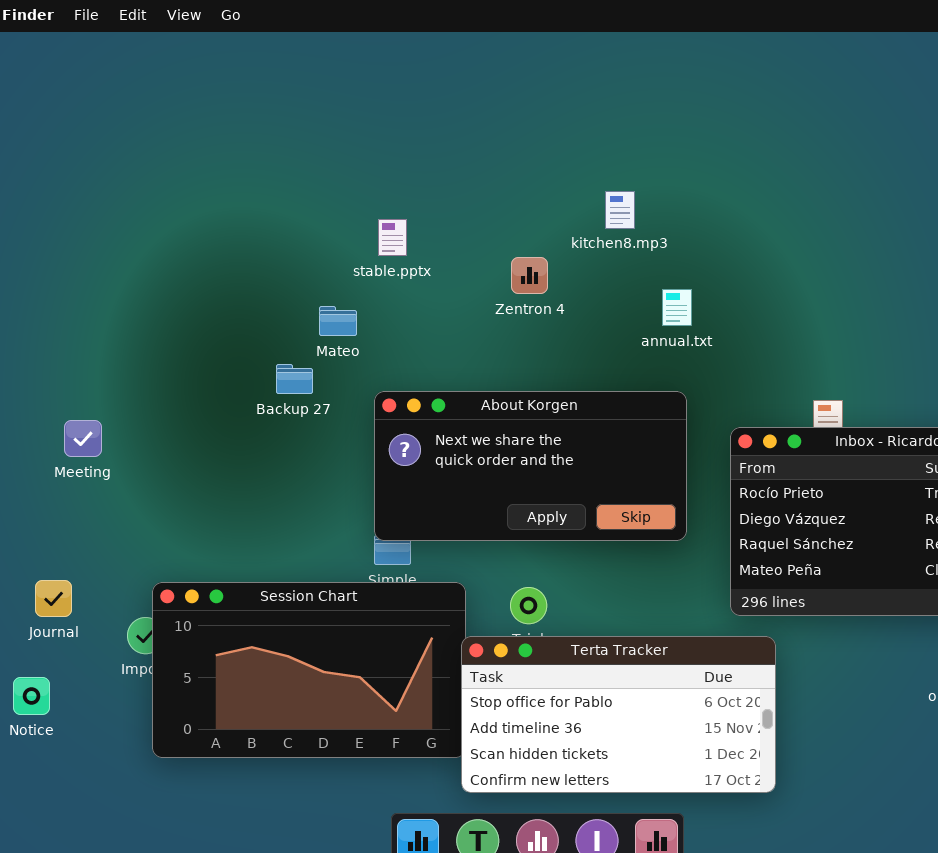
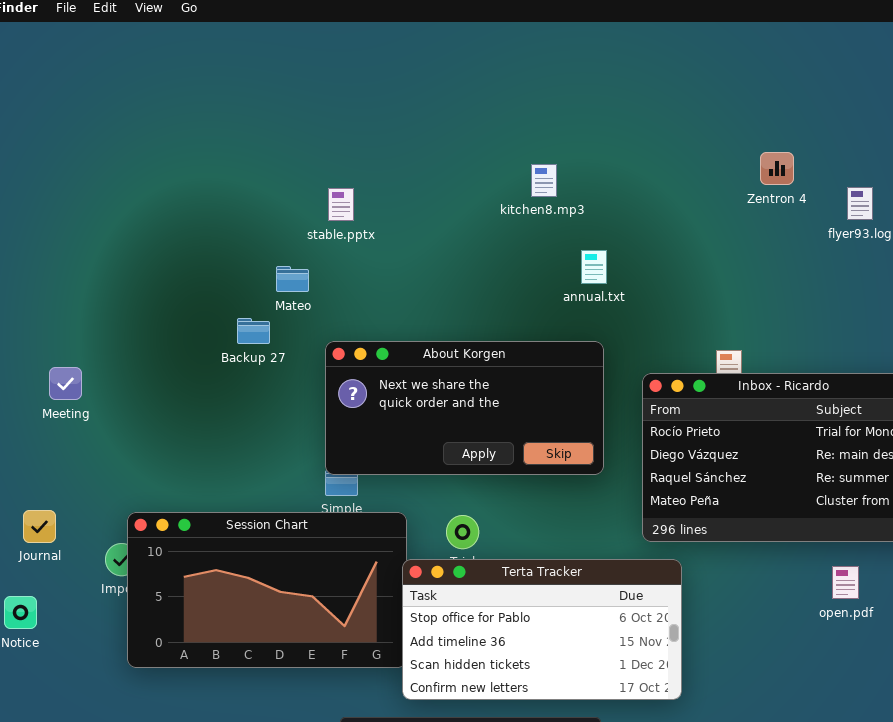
Zentron 4: [511,257,548,294] -> [760,152,794,185], moved

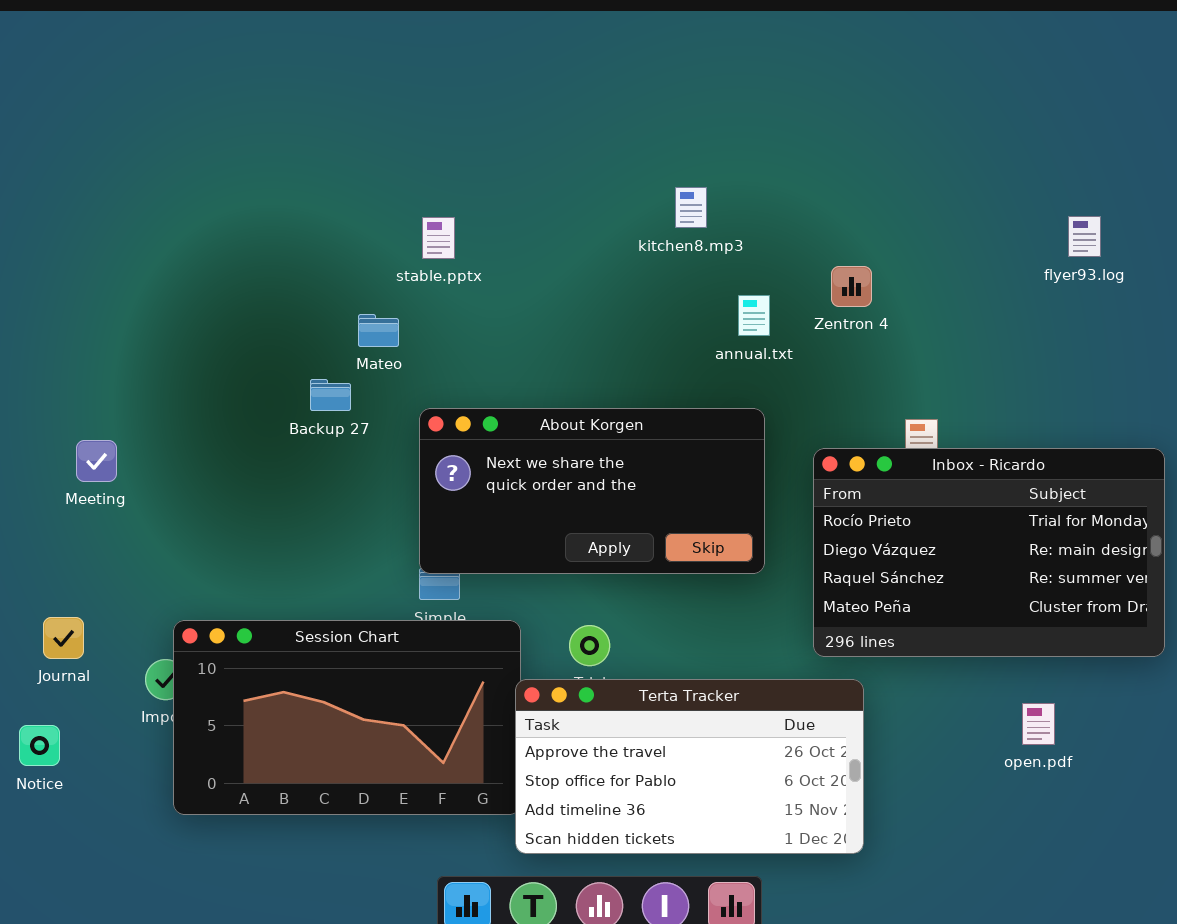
Zentron 4: [760,152,794,185] -> [831,266,872,307], moved
Terta Tracker: [402,559,682,700] -> [515,679,864,854], scrolled up 1 row
open.pdf: [832,566,859,599] -> [1022,703,1055,745], moved

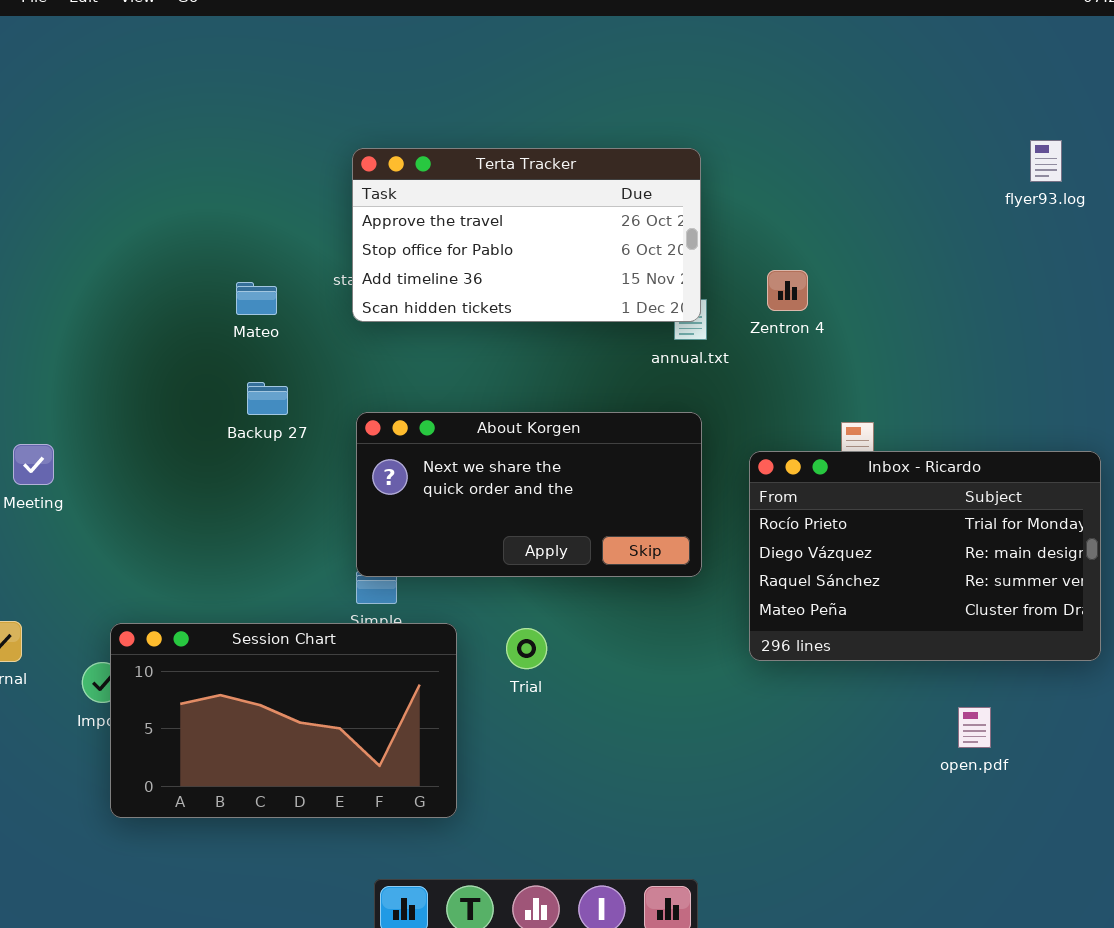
flyer93.log: [1068,216,1101,257] -> [1030,140,1062,182], moved
Mateo: [358,314,399,347] -> [236,282,277,315], moved
Terta Tracker: [515,679,864,854] -> [352,148,701,322], moved

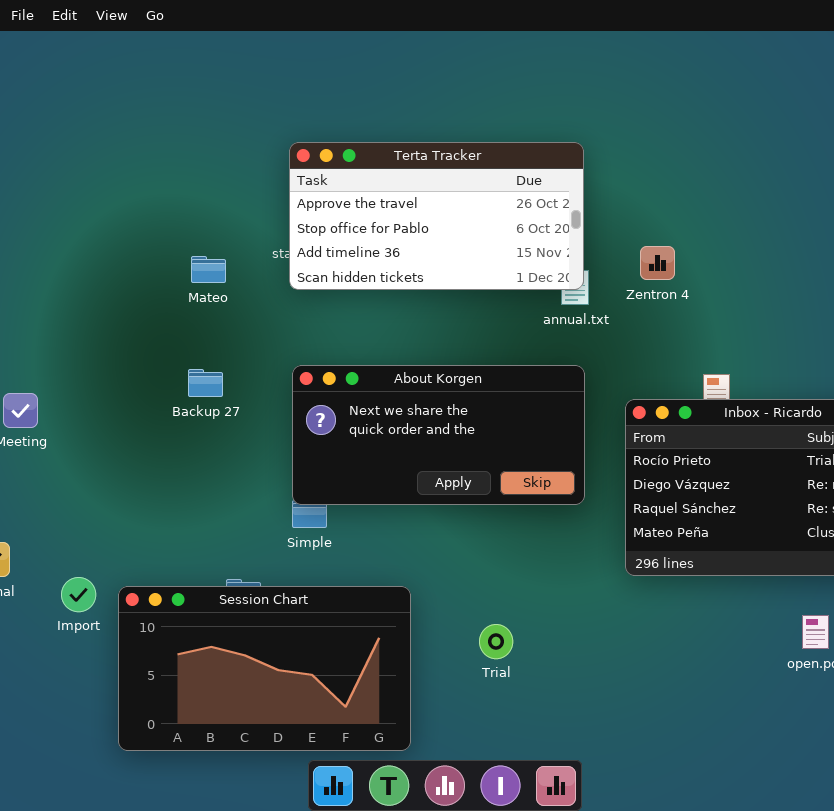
Backup 27: [247,382,288,415] -> [188,369,223,397], moved
Session Chart: [110,623,457,818] -> [118,586,411,751], moved
Trial: [506,628,547,669] -> [479,624,513,659], moved

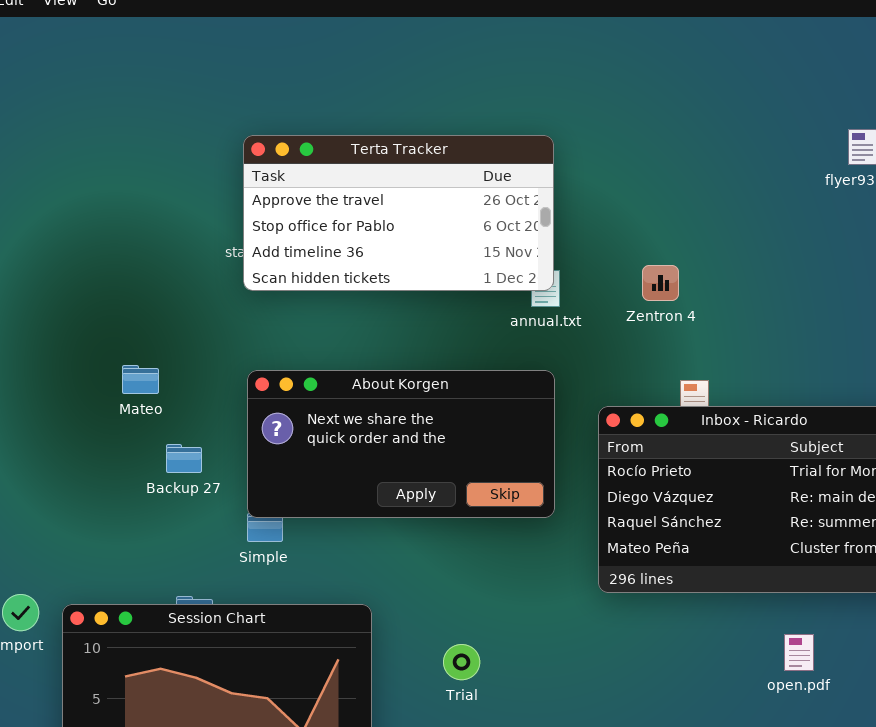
Zentron 4: [640,246,675,280] -> [642,265,679,301], moved
Mateo: [191,256,226,283] -> [122,365,159,394], moved
Backup 27: [188,369,223,397] -> [166,444,202,473], moved

